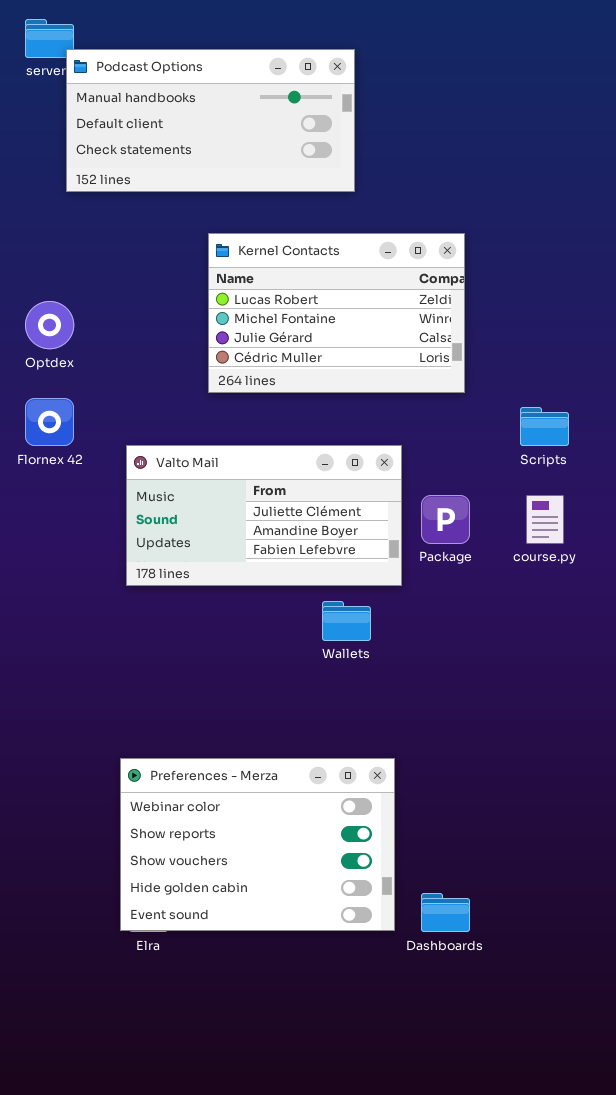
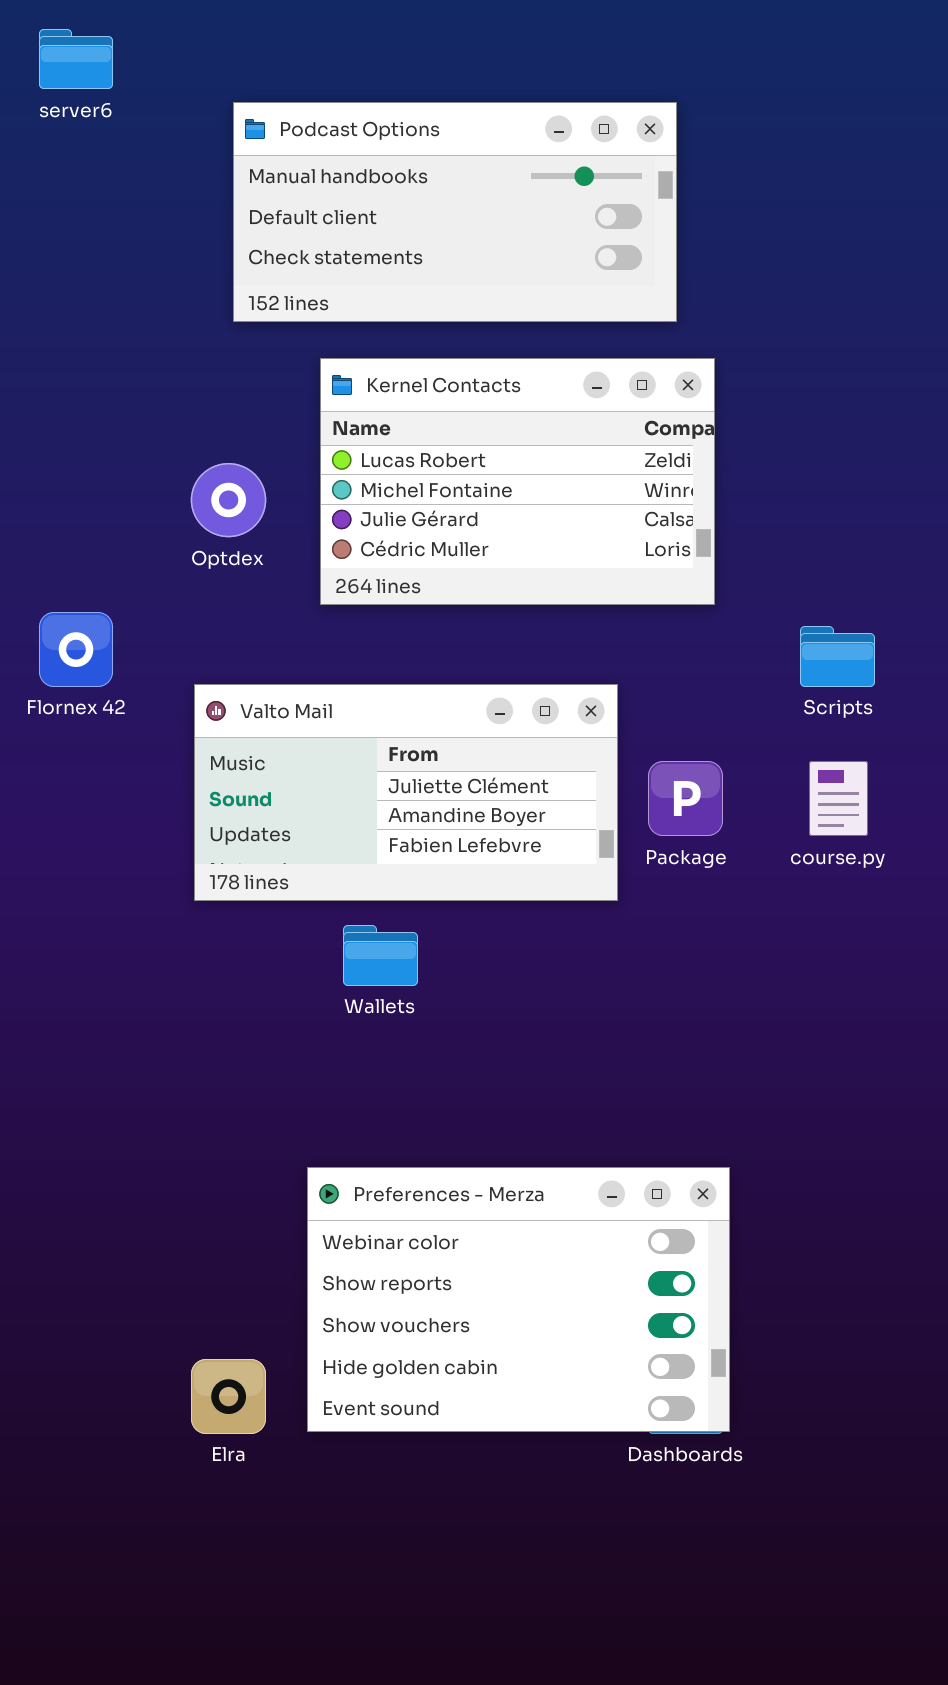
Podcast Options: [66,49,355,192] -> [233,102,677,322], moved
Optdex: [25,301,74,349] -> [191,463,266,537], moved
Wallets: [322,601,371,641] -> [343,925,418,986], moved
Preferences - Merza: [120,758,395,931] -> [307,1167,730,1432], moved

